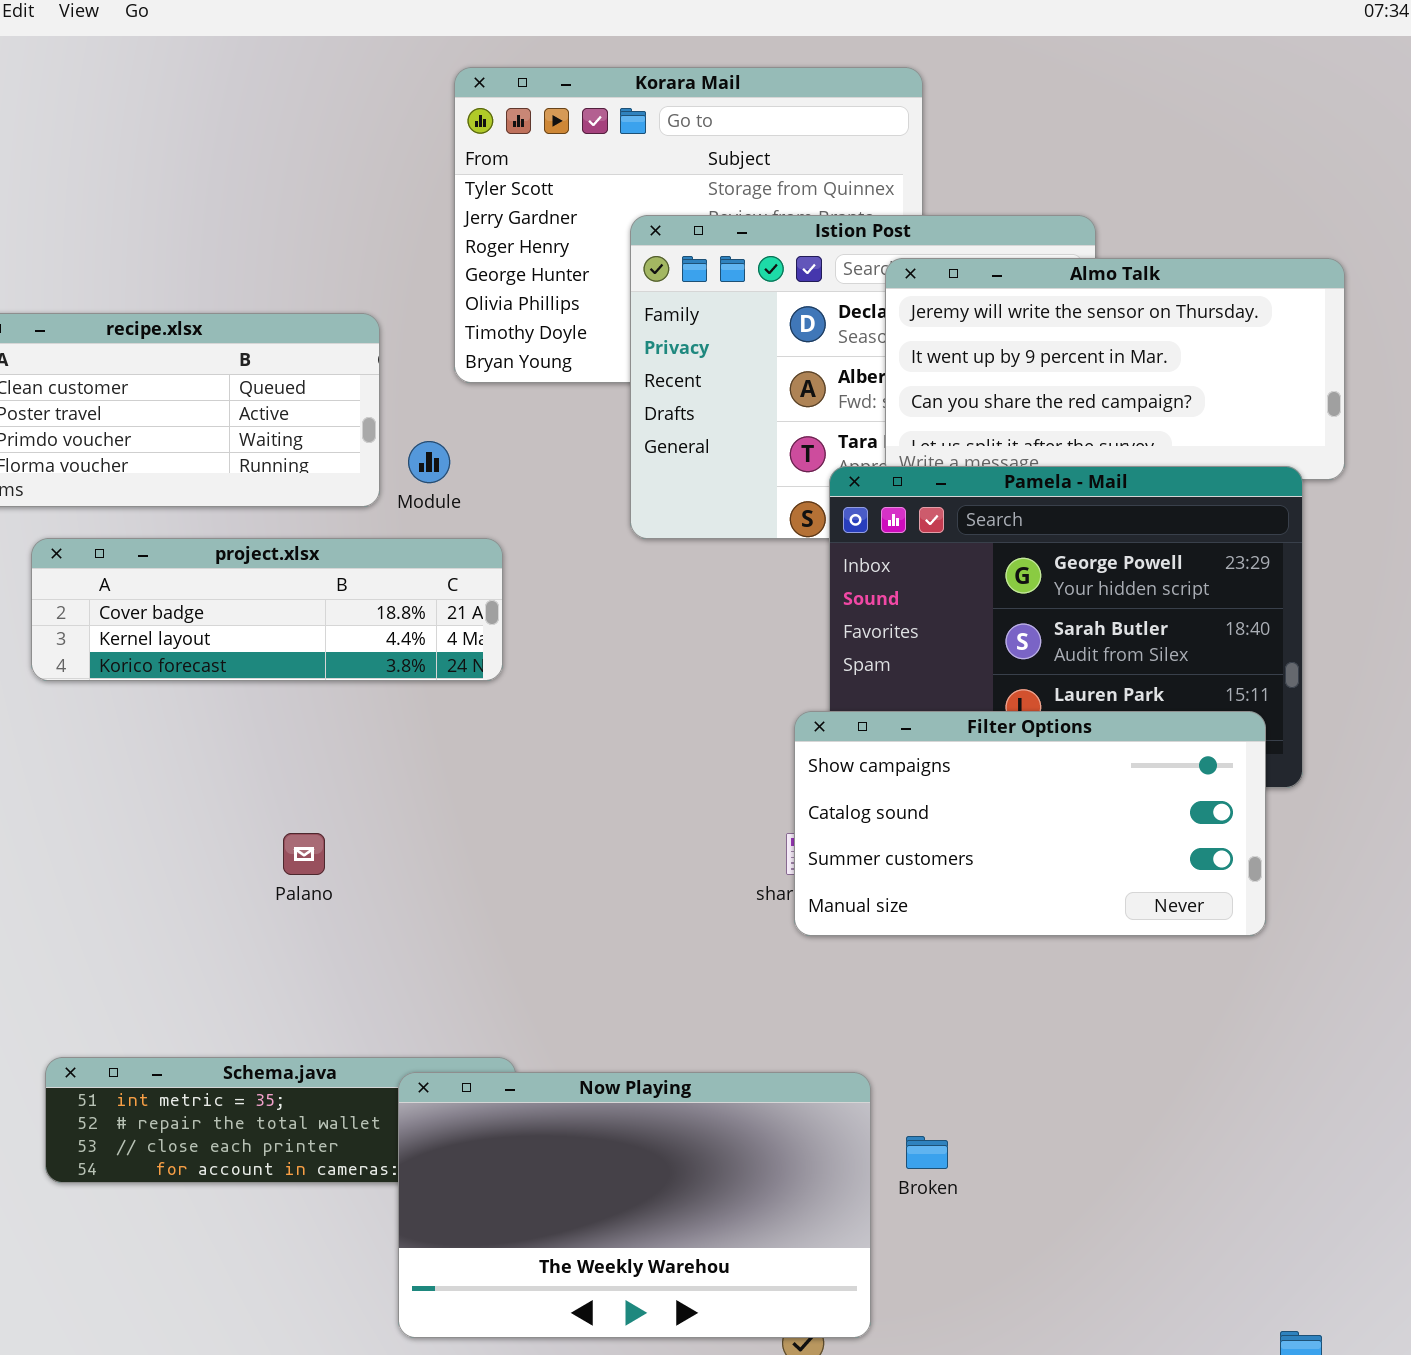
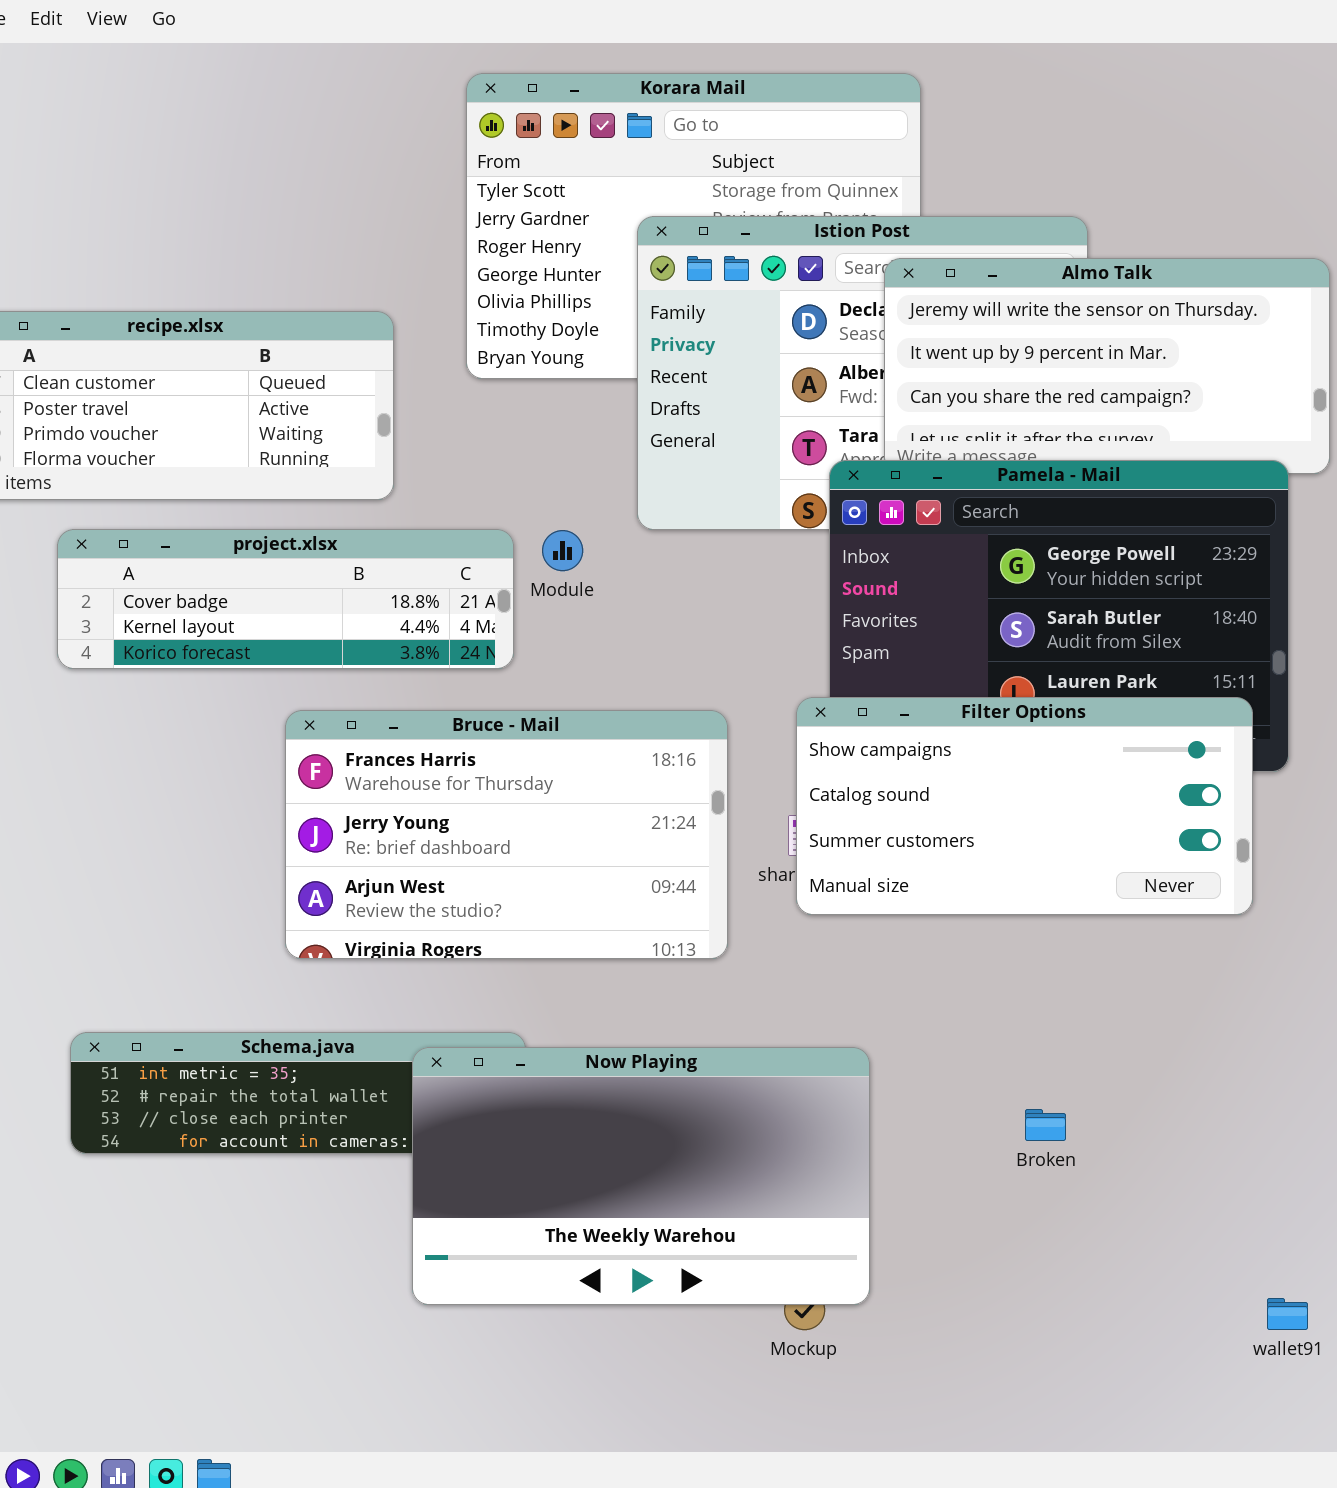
Module: [408,441,450,483] -> [542,530,583,571], moved
Bruce - Mail: none -> [285,710,728,959], opened
Broken: [906,1136,948,1169] -> [1025,1109,1066,1141], moved

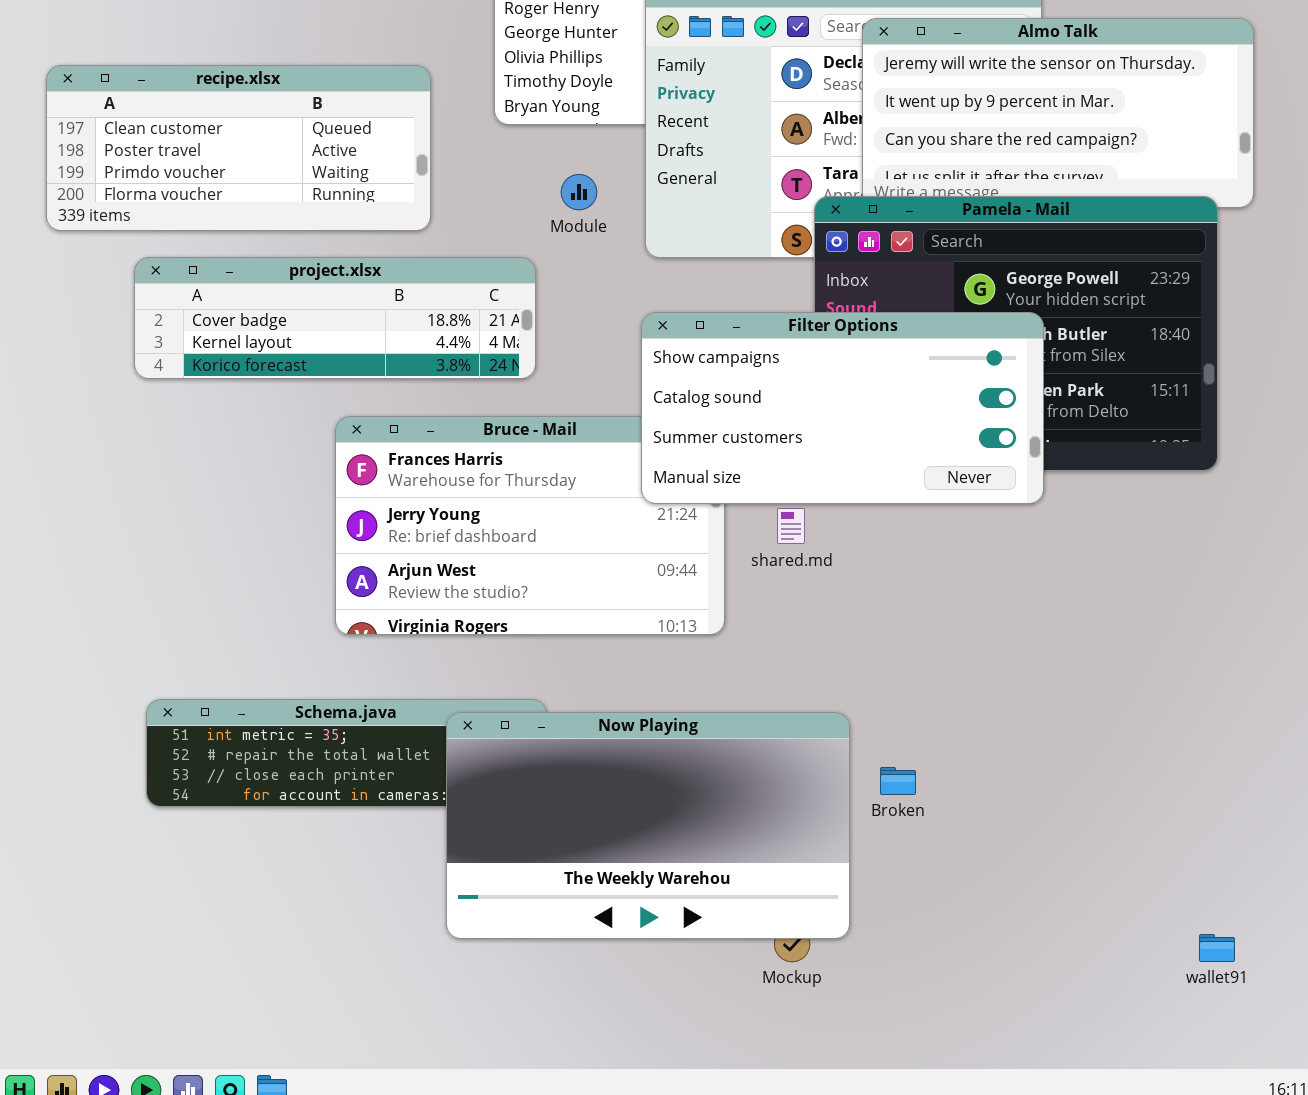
Module: [542,530,583,571] -> [561,174,597,210], moved
Filter Options: [796,697,1253,915] -> [641,312,1044,504], moved
Broken: [1025,1109,1066,1141] -> [880,767,916,795], moved

